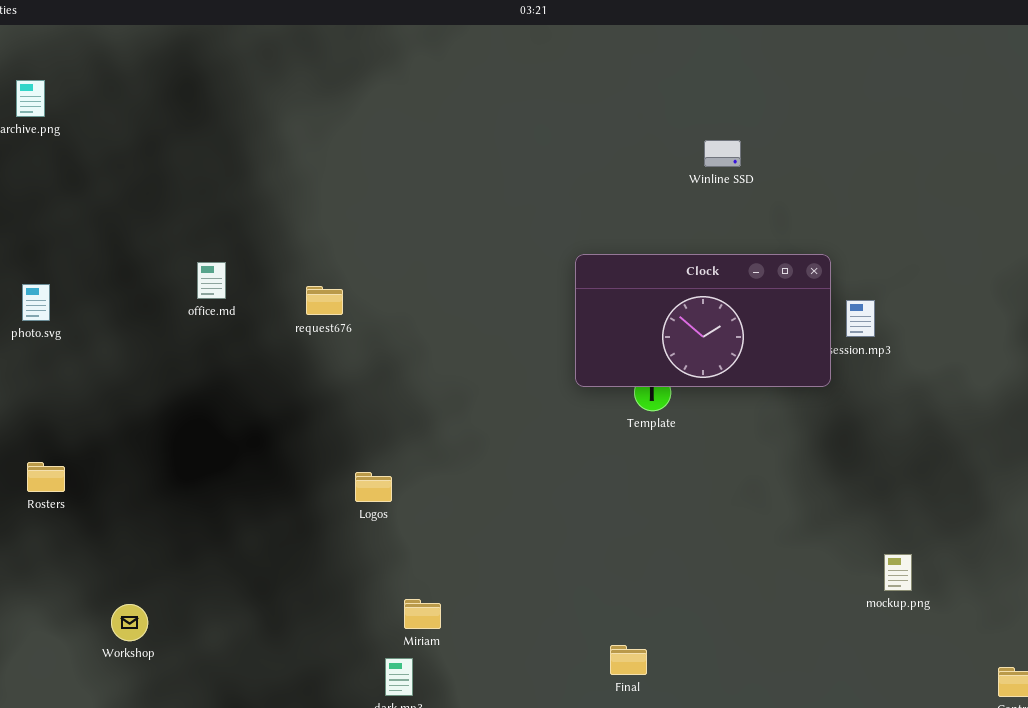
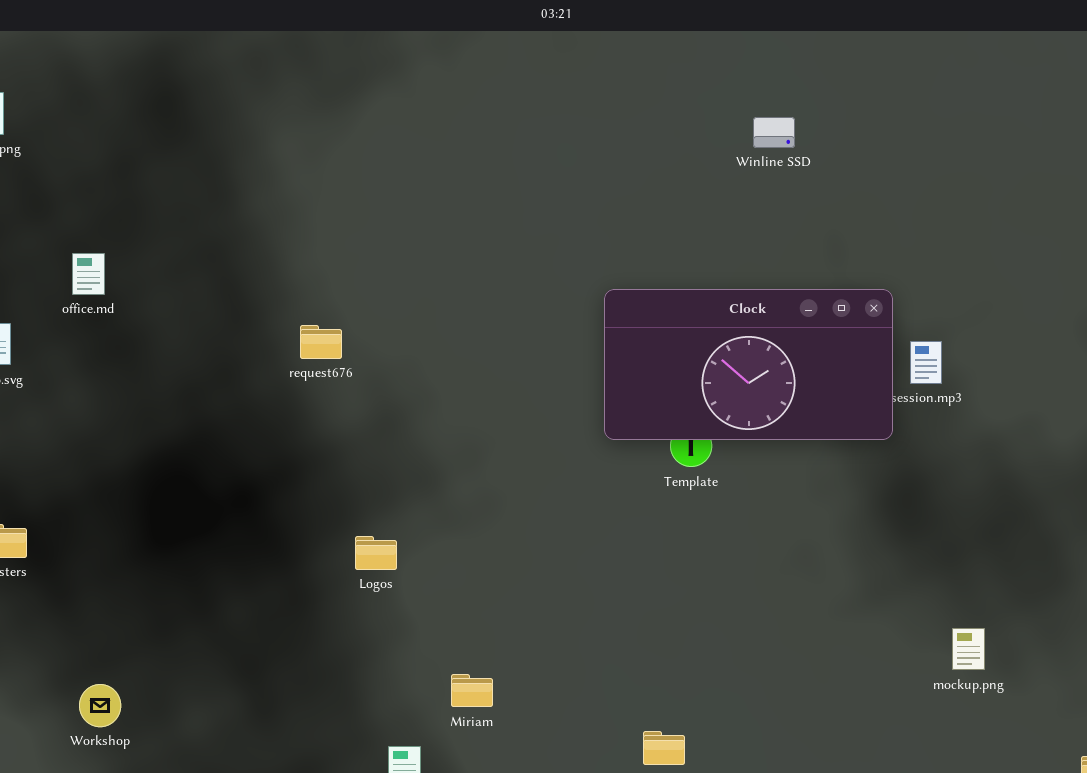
Winline SSD: [704,140,741,167] -> [753,117,795,148], moved
office.md: [197,262,226,299] -> [72,253,105,295], moved
Miriam: [404,599,441,629] -> [451,674,493,707], moved

